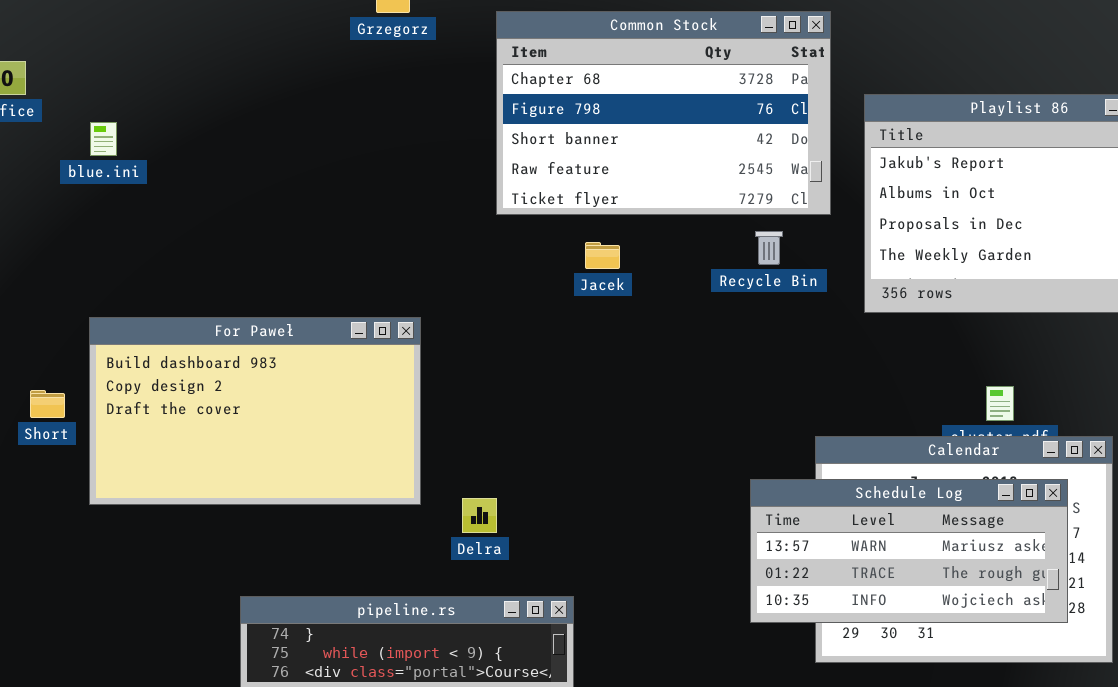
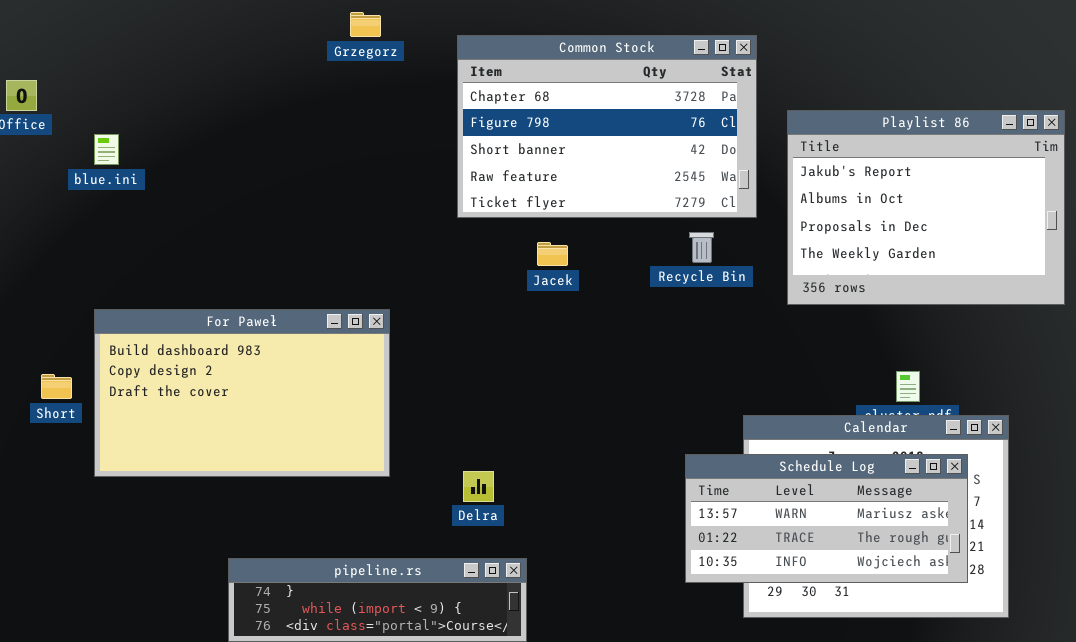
Delra: [462,498,497,533] -> [463,471,494,502], moved

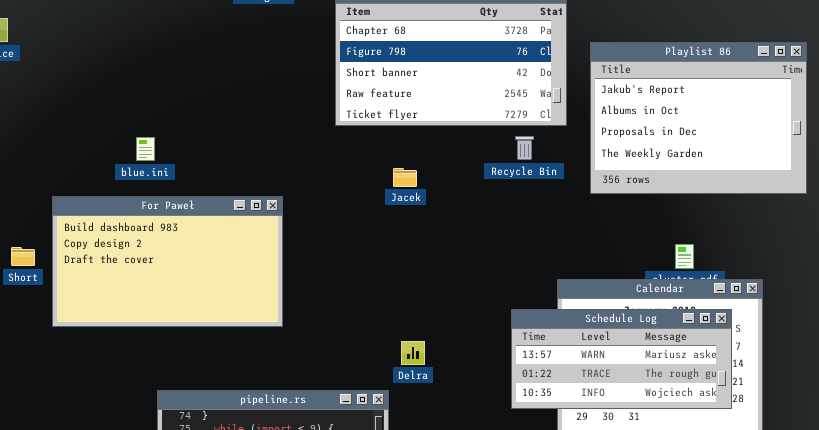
blue.ini: [94,134,119,165] -> [136,137,155,161], moved
Jacek: [537,242,568,266] -> [393,168,417,187], moved
Delra: [463,471,494,502] -> [401,341,425,365], moved

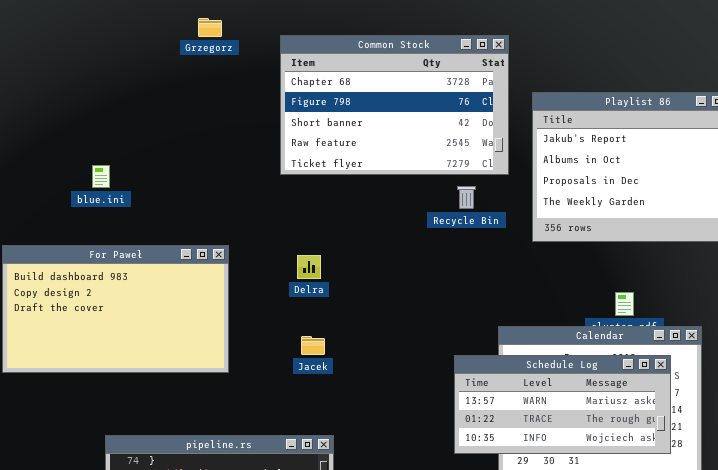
blue.ini: [136,137,155,161] -> [92,165,110,188], moved
Jacek: [393,168,417,187] -> [301,336,325,355], moved
Delra: [401,341,425,365] -> [297,255,321,279], moved

